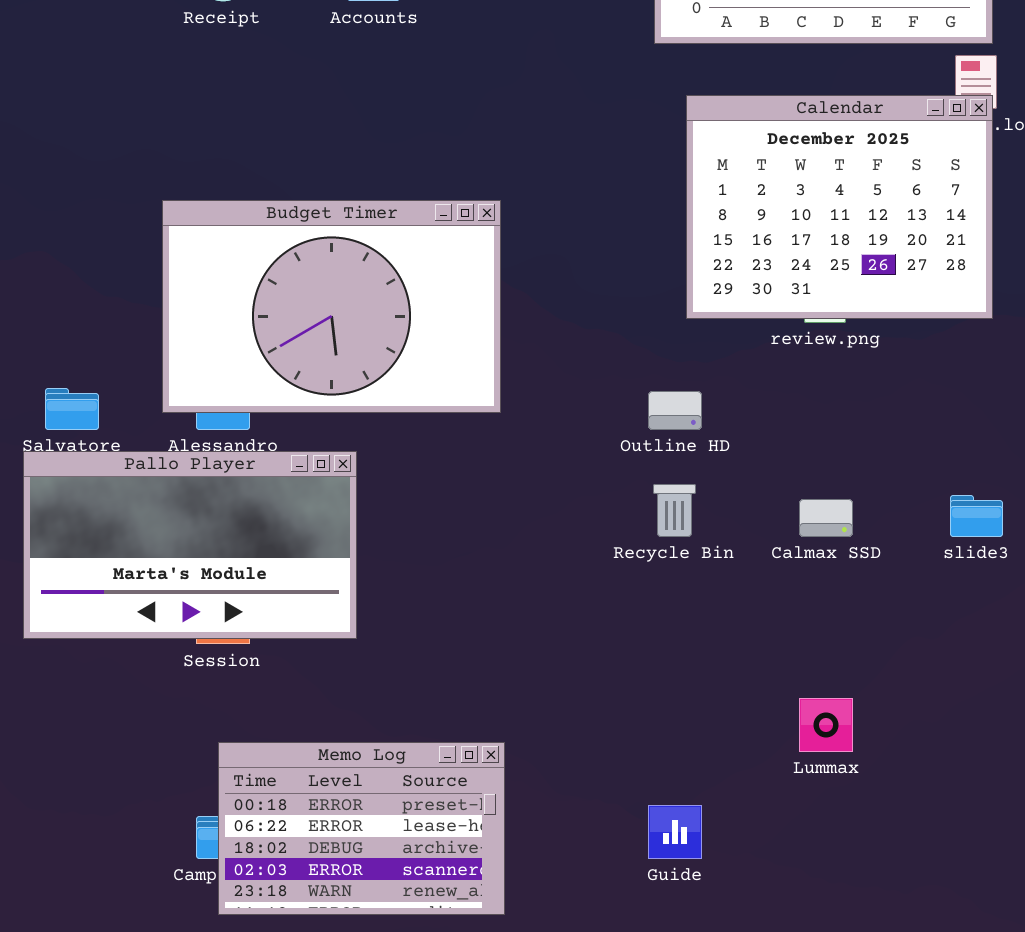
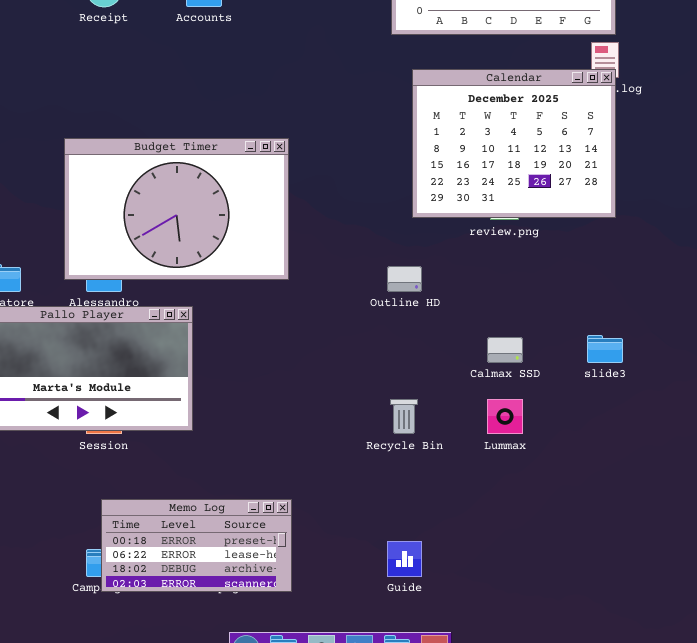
Recycle Bin: [653,484,696,537] -> [390,399,418,434], moved
Lummax: [799,698,853,752] -> [487,399,523,434], moved
Memo Log: [218,742,505,915] -> [101,499,292,592], resized

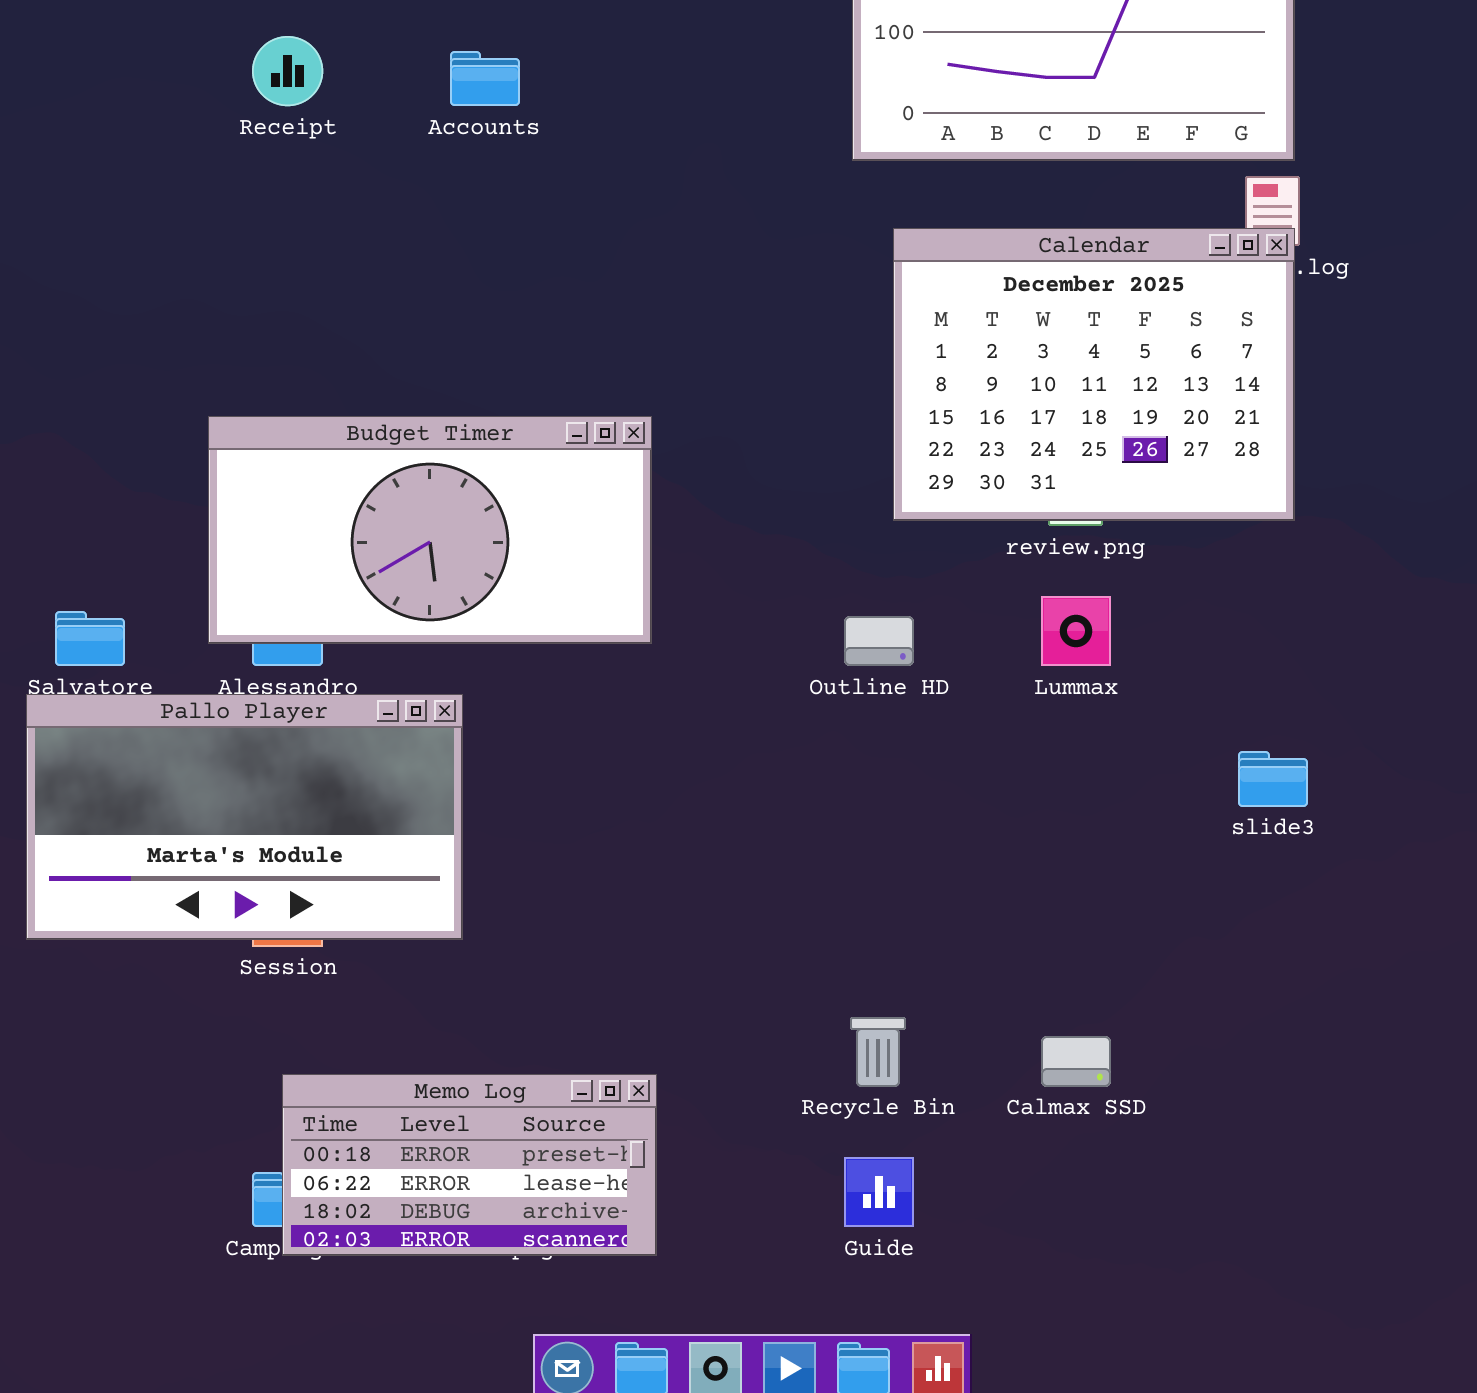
Budget Timer: [64,138,289,280] -> [208,416,652,644], resized
Calmax SSD: [487,337,523,363] -> [1041,1036,1111,1087], moved
Recycle Bin: [390,399,418,434] -> [850,1017,906,1087], moved
Lummax: [487,399,523,434] -> [1041,596,1111,666], moved

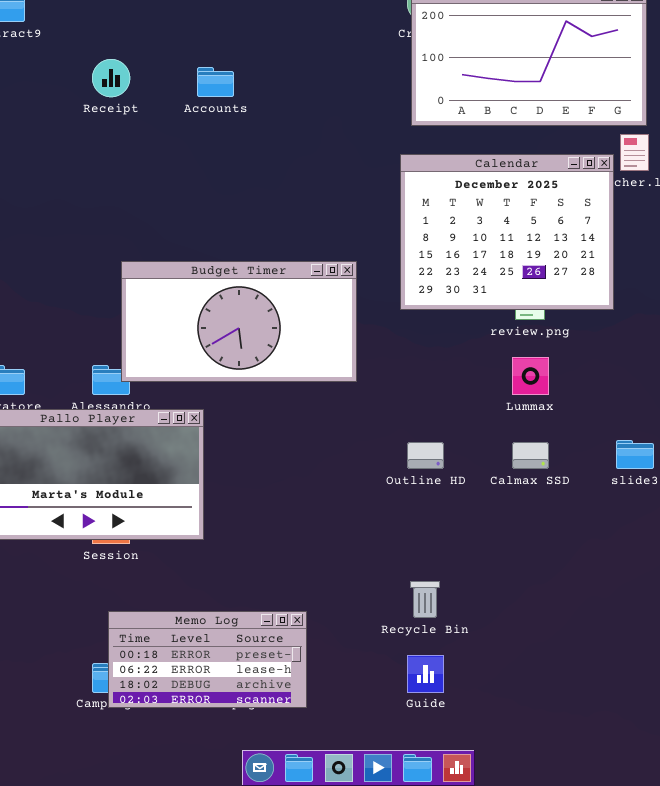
Calendar: [893,228,1295,521] -> [400,154,614,310], moved
Budget Timer: [208,416,652,644] -> [121,261,357,382], moved
Outline HD: [844,616,914,666] -> [407,442,444,469], moved
Calmax SSD: [1041,1036,1111,1087] -> [512,442,549,469], moved

